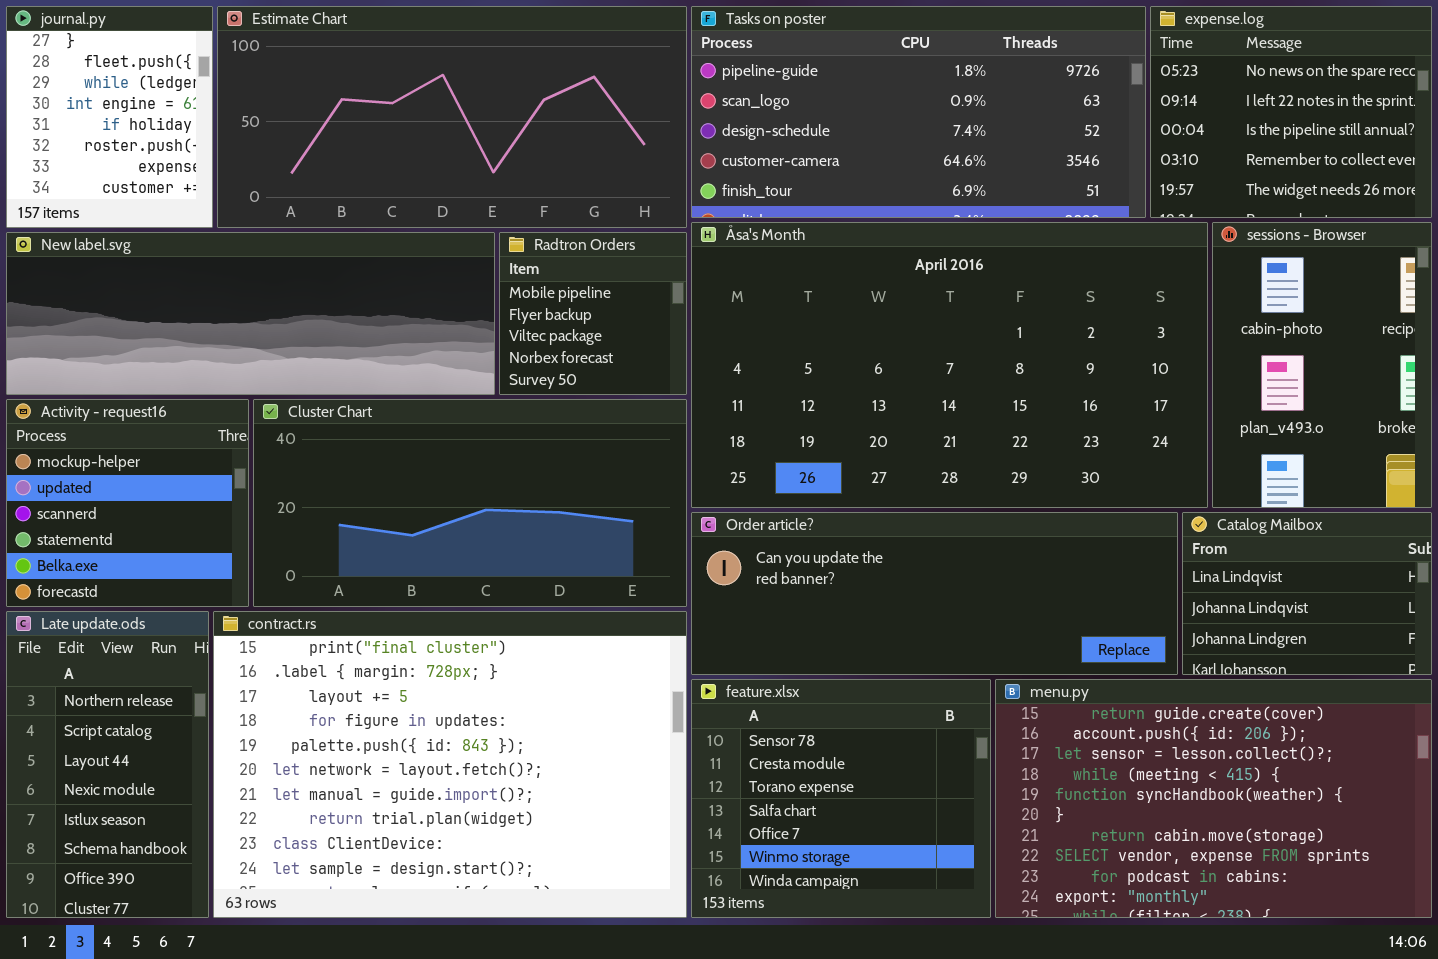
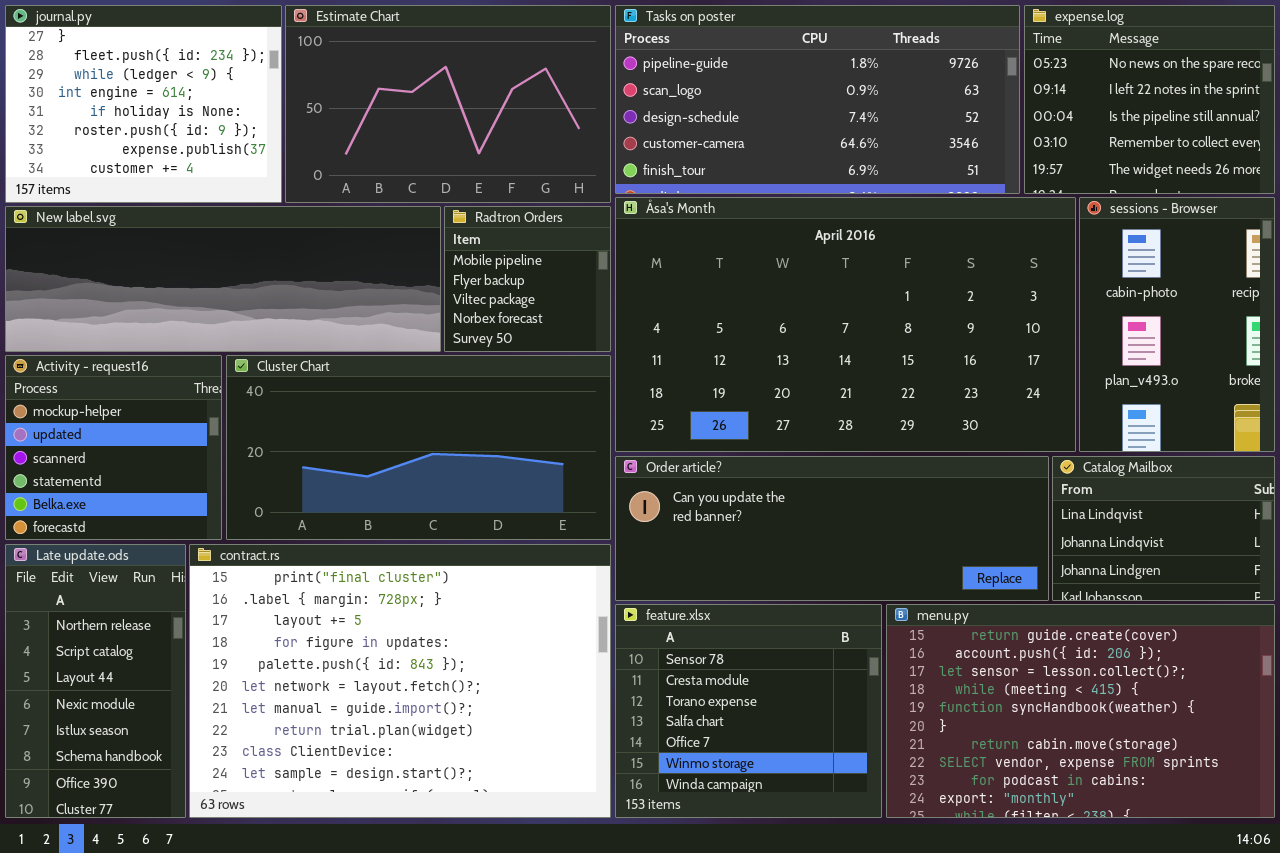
journal.py: [6,6,213,228] -> [5,5,282,203], resized
Estimate Chart: [217,6,687,228] -> [285,5,611,203], resized

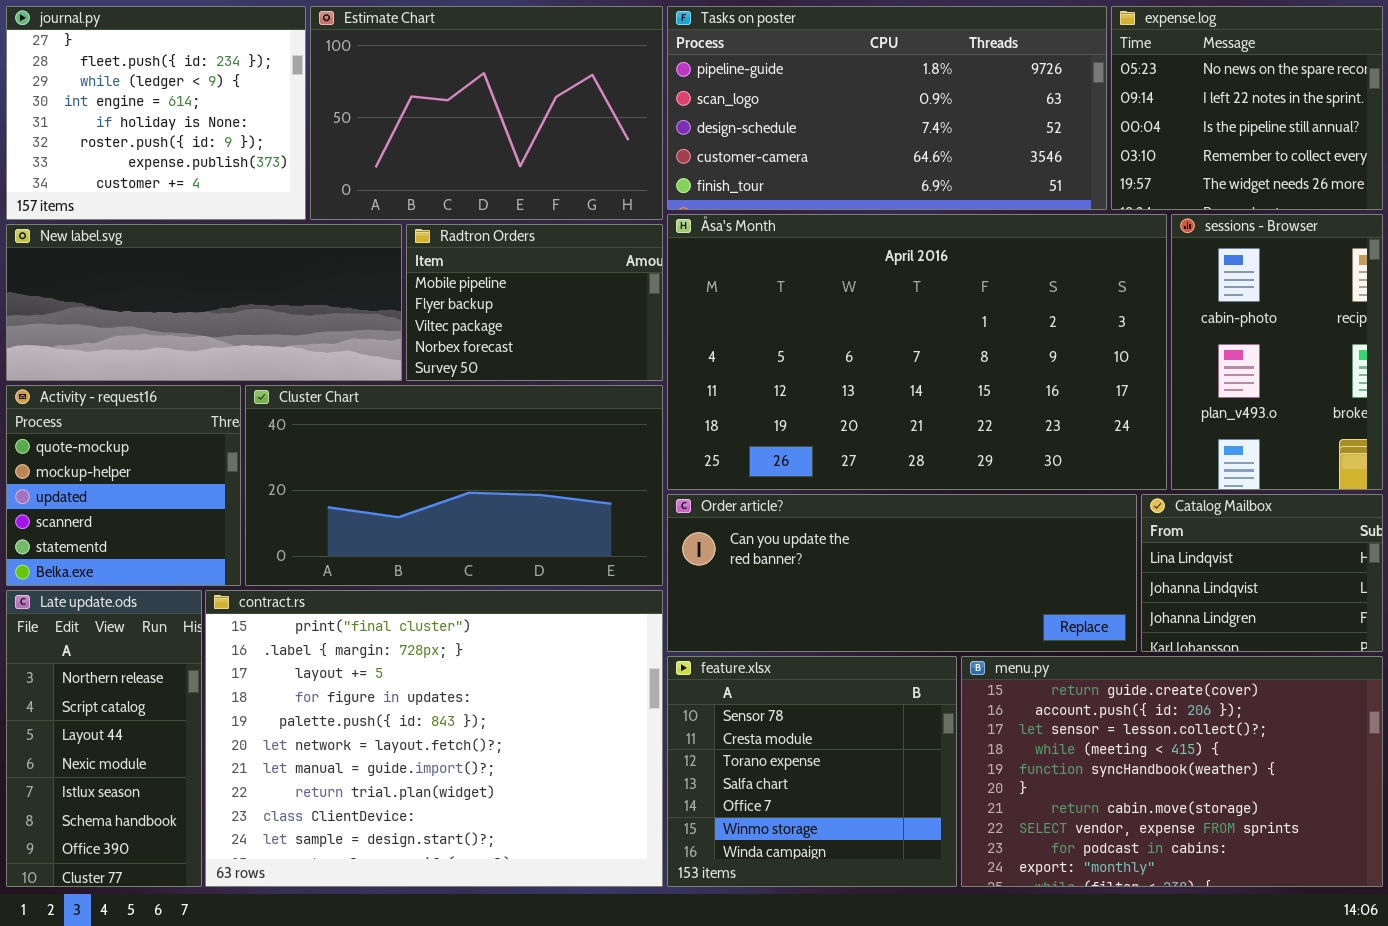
New label.svg: [5,206,441,352] -> [6,224,402,381], resized
Radtron Orders: [444,206,611,352] -> [406,224,663,381], resized
Activity - request16: [5,355,222,540] -> [6,385,241,586], scrolled up 1 row

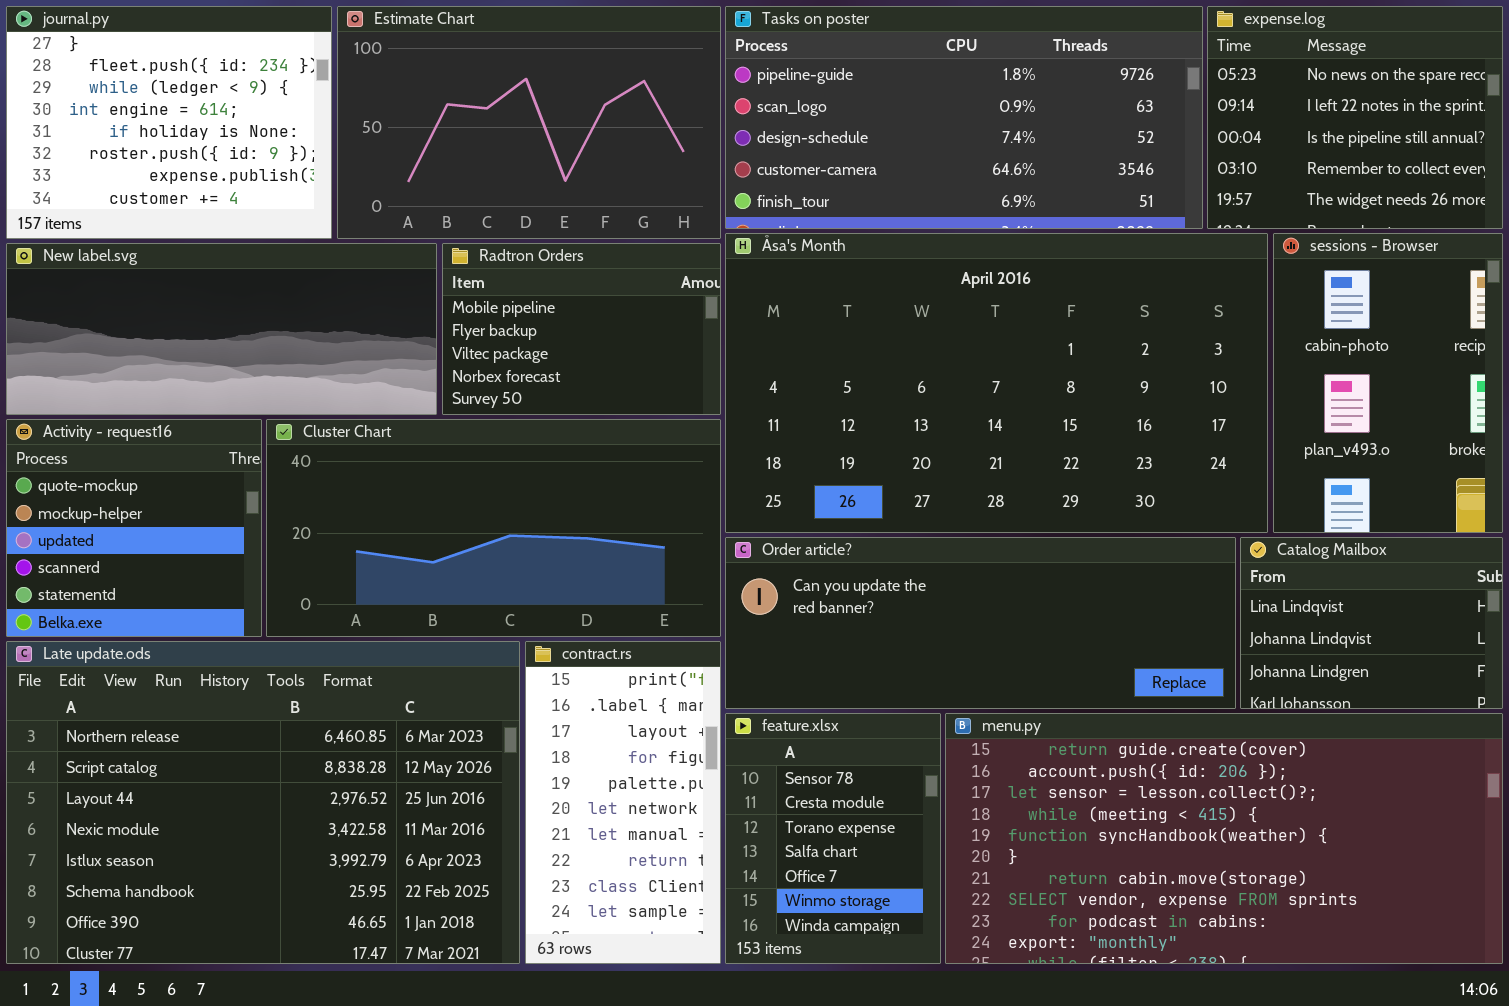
Late update.ods: [6,590,202,887] -> [6,641,520,964], resized
contract.rs: [205,590,663,887] -> [525,641,721,964], resized
feature.xlsx: [667,656,957,887] -> [725,713,941,964], resized
menu.py: [961,656,1383,887] -> [945,713,1503,964], resized

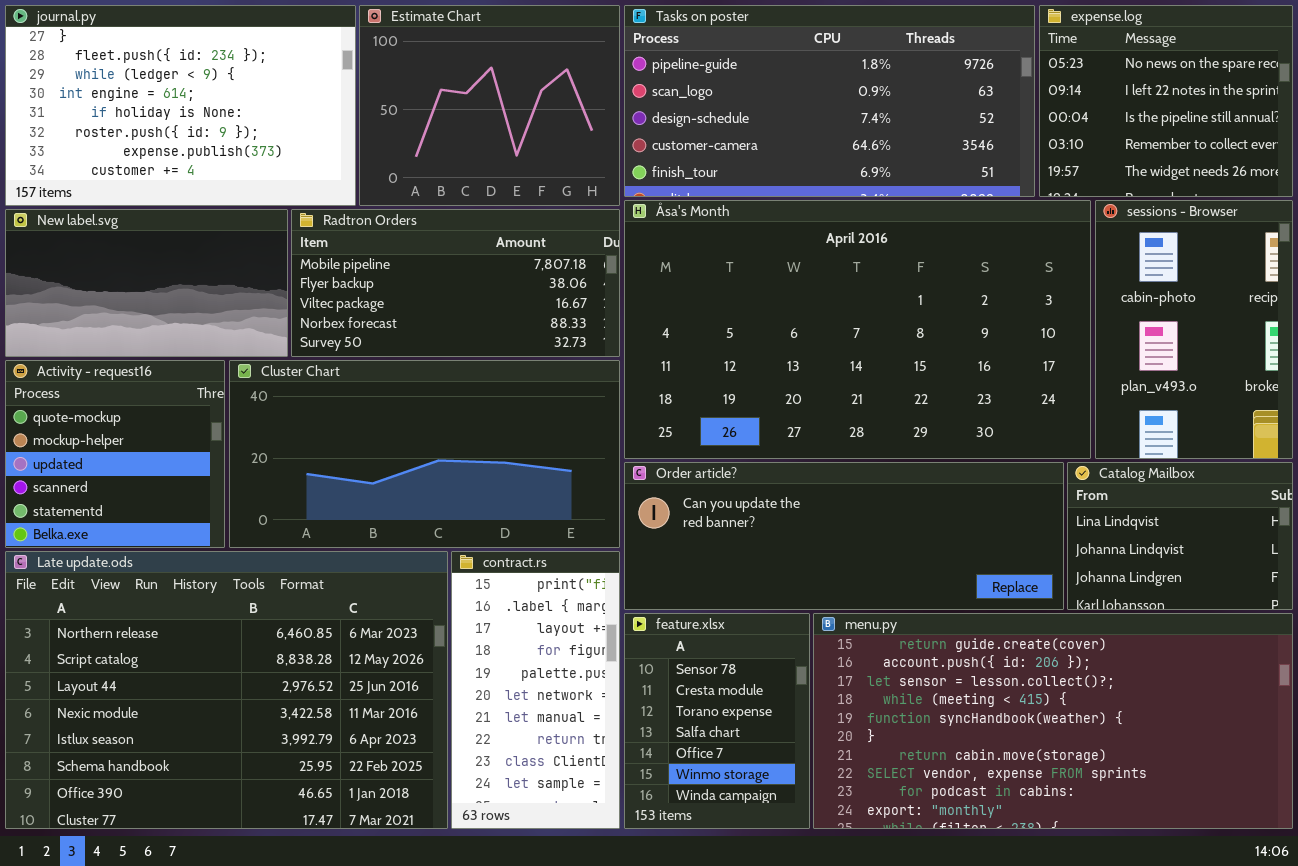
journal.py: [6,6,332,239] -> [5,5,356,206], resized
Estimate Chart: [337,6,721,239] -> [359,5,620,206], resized
New label.svg: [6,243,437,415] -> [5,209,288,357], resized
Radtron Orders: [442,243,721,415] -> [291,209,620,357], resized

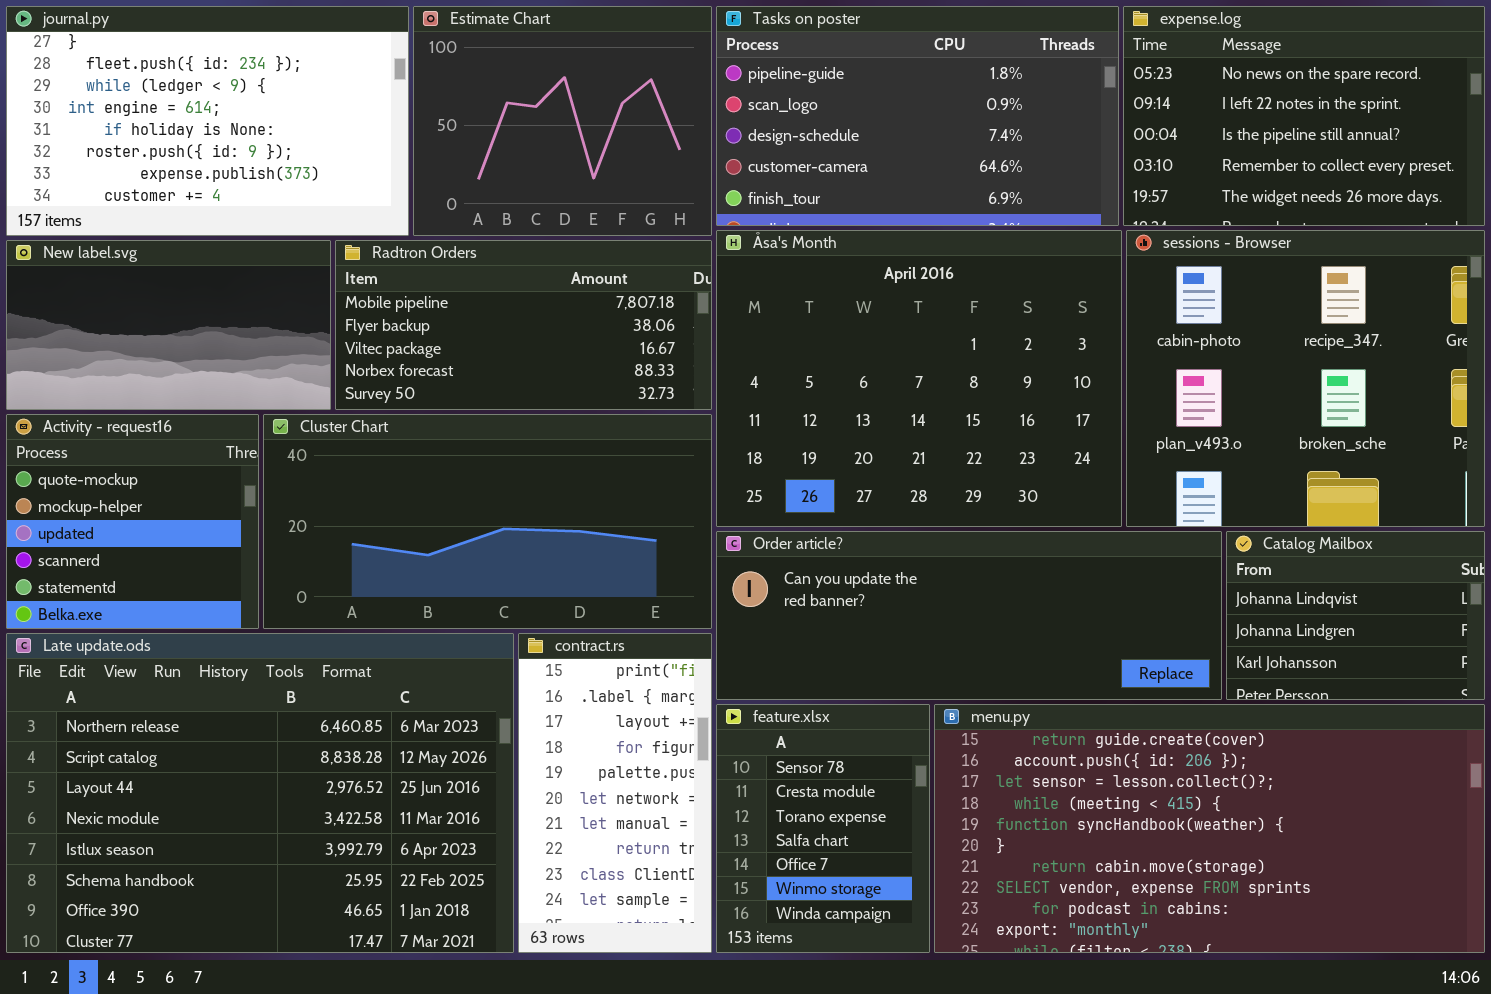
Tasks on poster: [624,5,1035,197] -> [716,6,1119,226], resized
expense.log: [1039,5,1293,197] -> [1123,6,1485,226], resized
Åsa's Month: [624,200,1091,459] -> [716,230,1122,527], resized
sessions - Browser: [1095,200,1293,459] -> [1126,230,1485,527], resized
Catalog Mailbox: [1067,462,1293,610] -> [1226,531,1485,700], scrolled down 1 row

